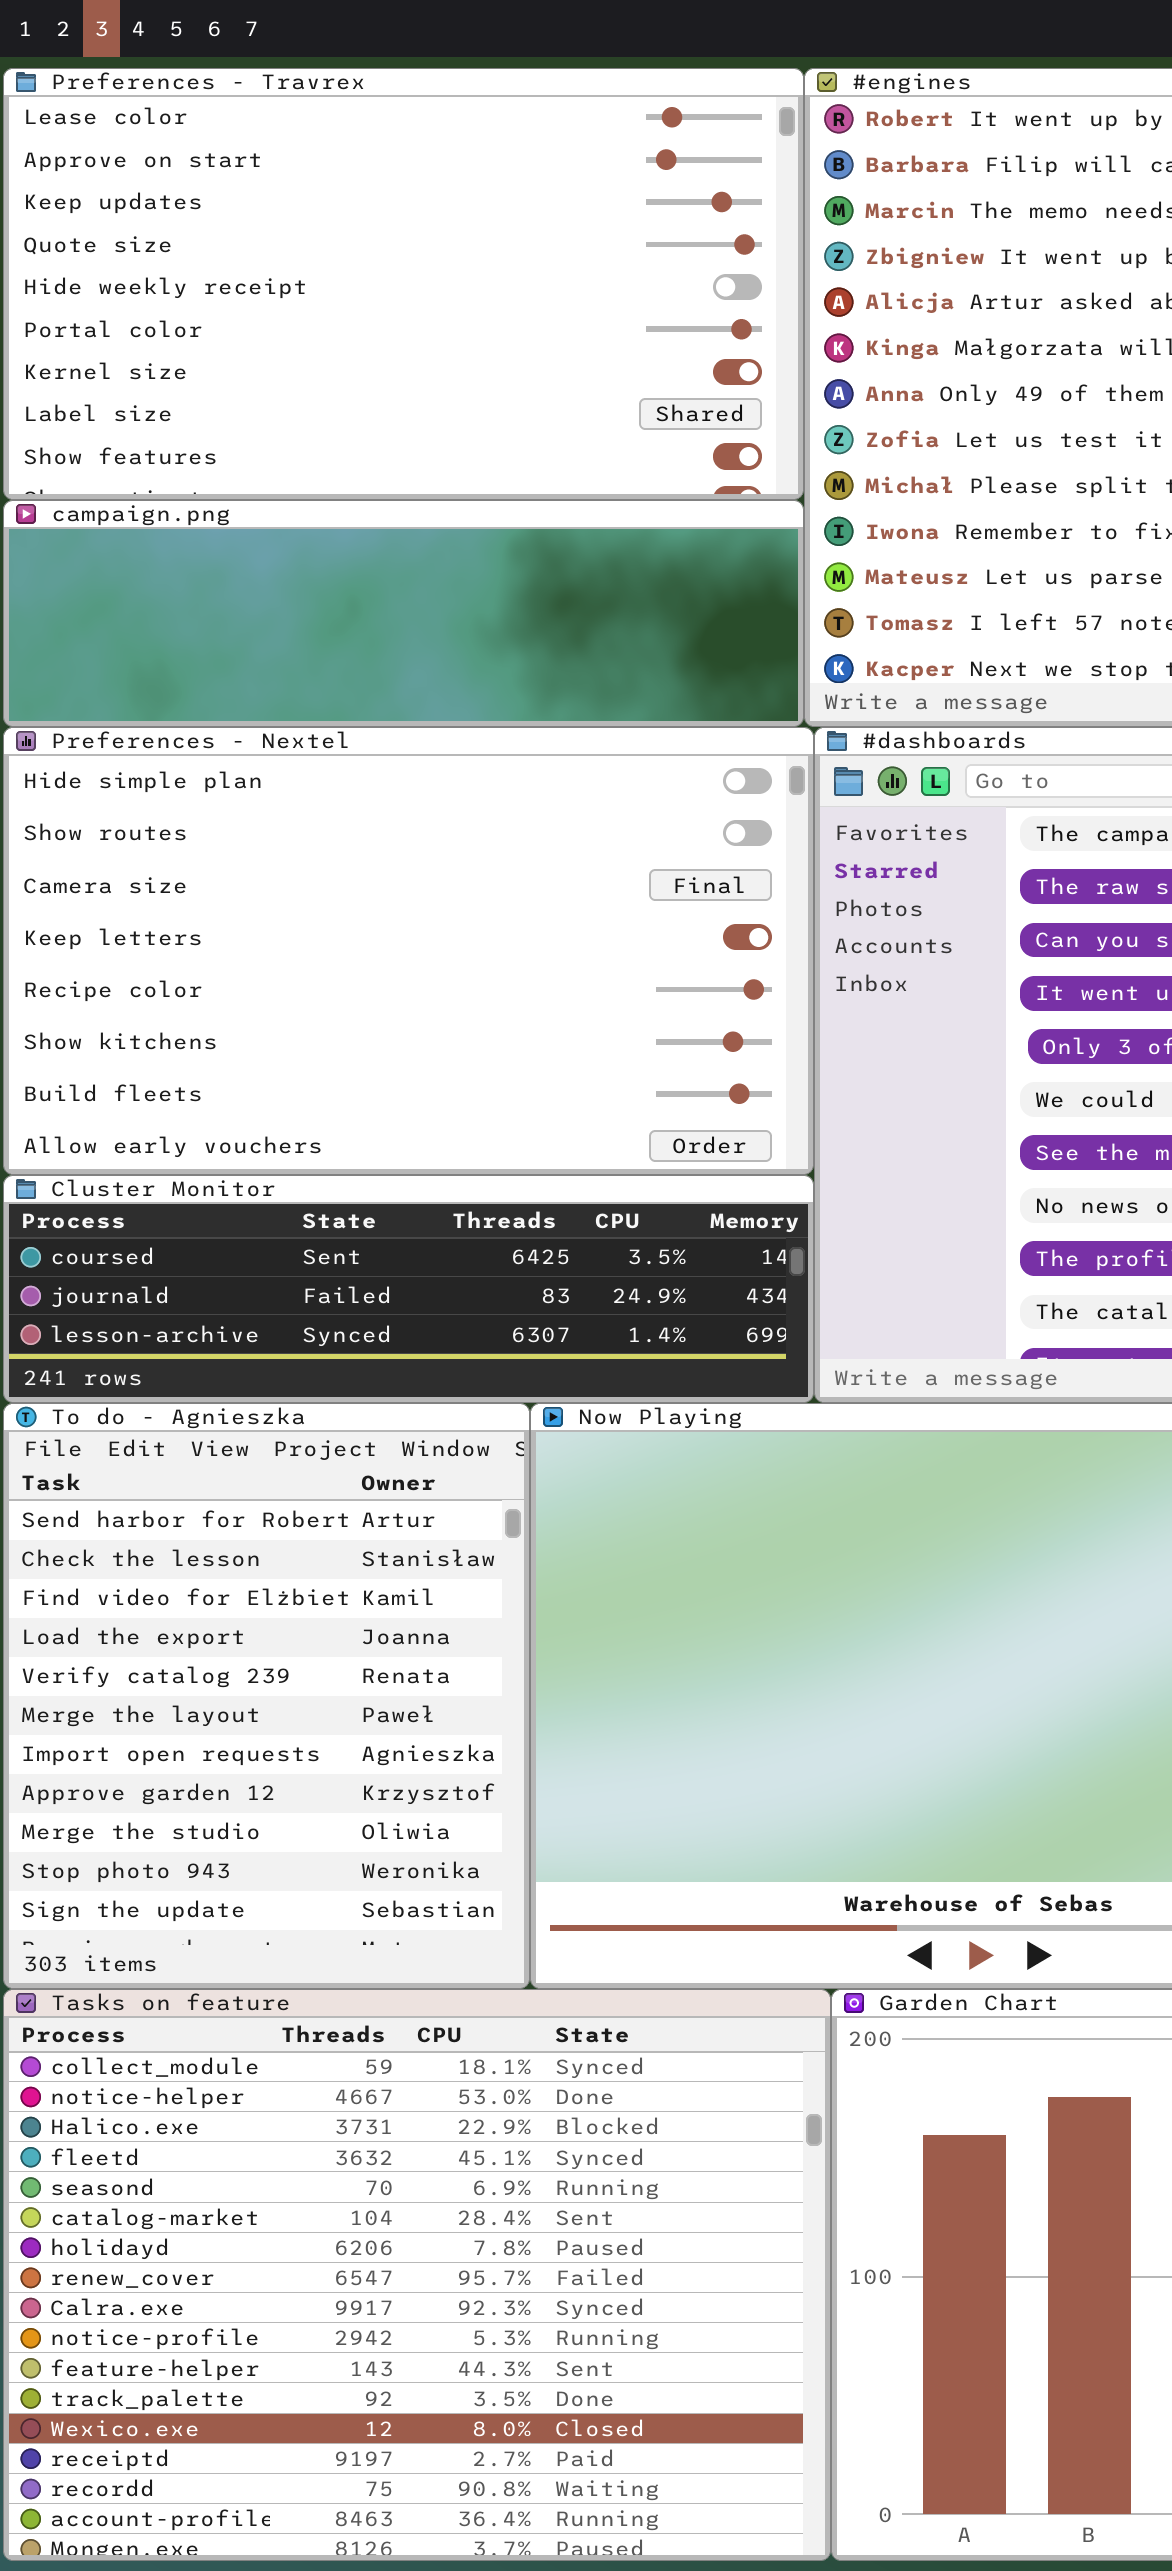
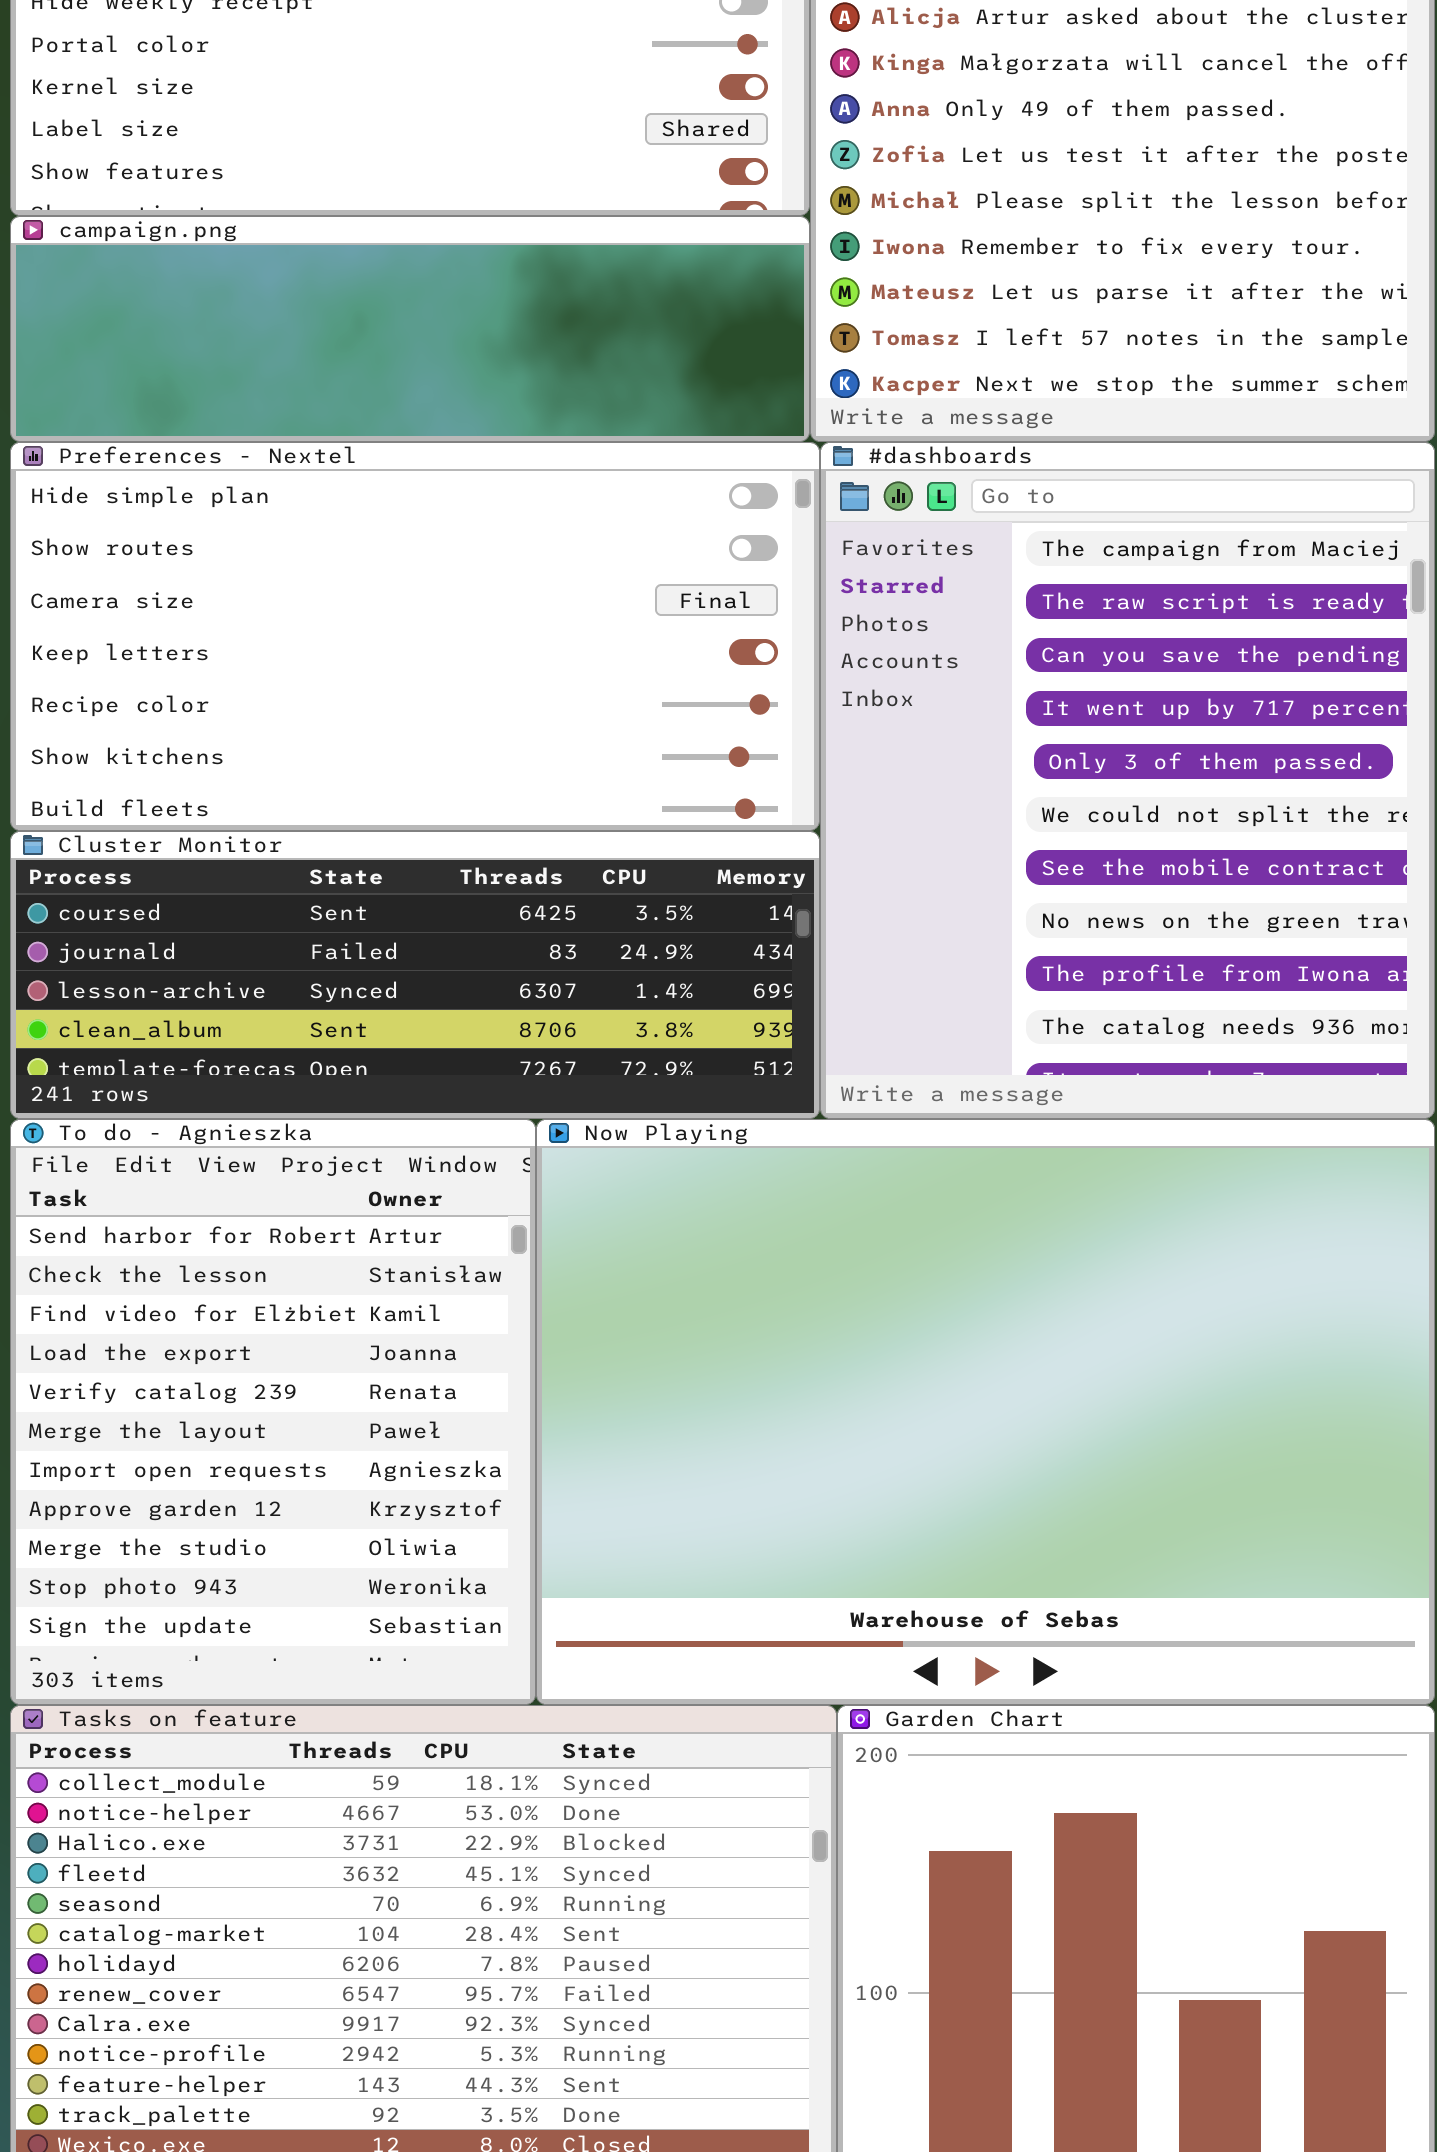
Preferences - Nextel: [3,727,814,1175] -> [10,442,820,831], resized
Cluster Monitor: [3,1175,814,1403] -> [10,831,820,1119], resized

